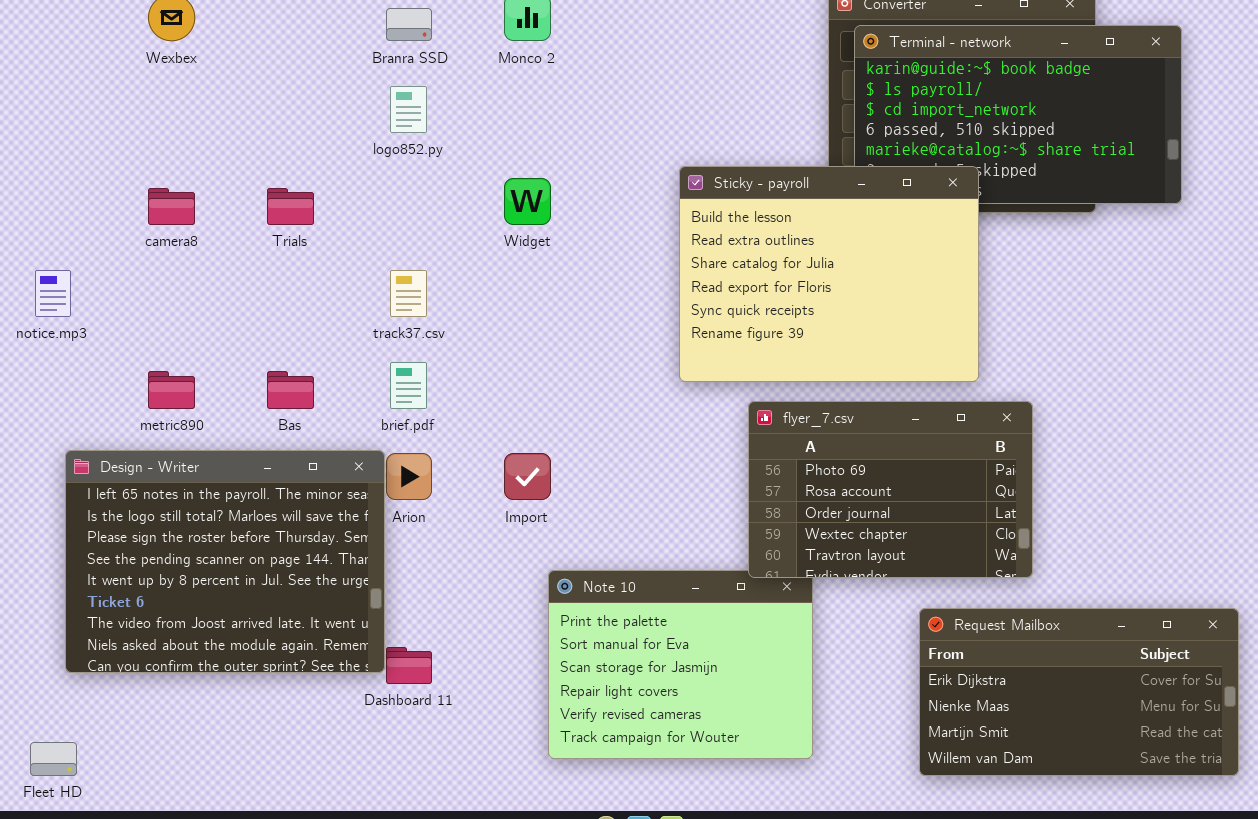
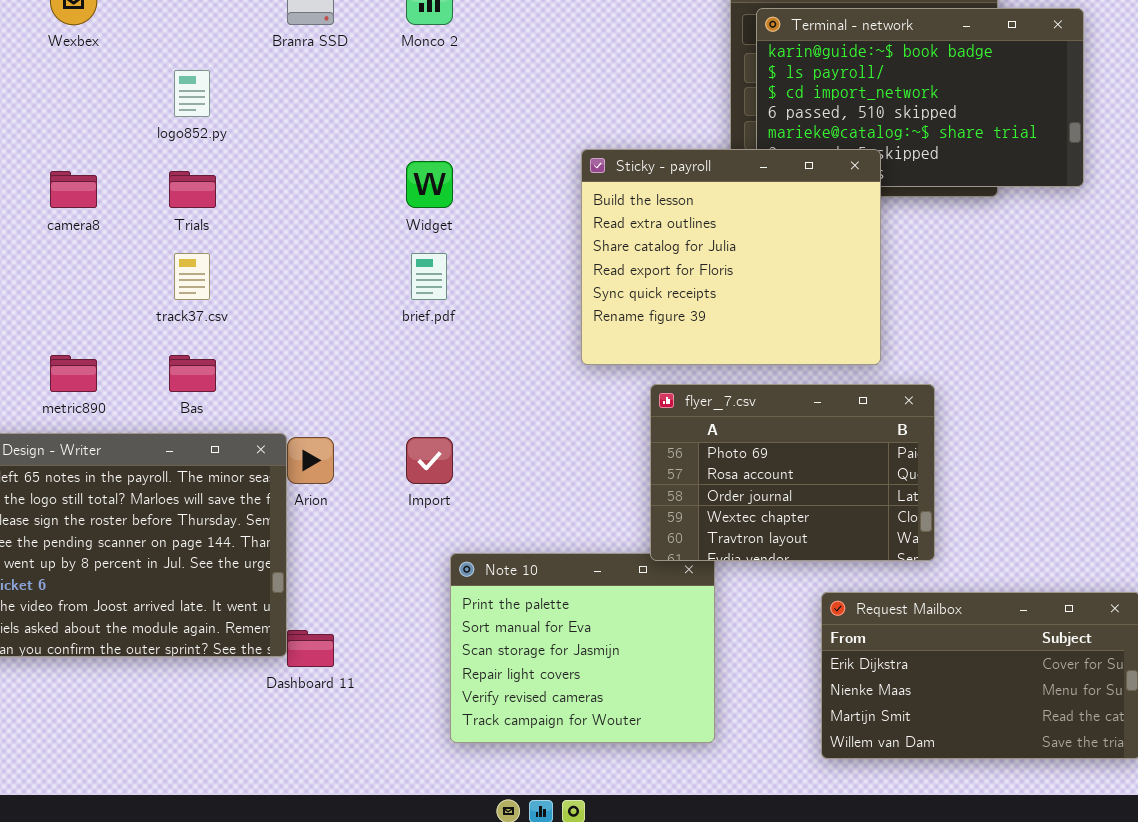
logo852.py: [390,86,427,133] -> [174,70,210,117], moved
track37.csv: [390,270,427,317] -> [174,253,210,300], moved
brief.pdf: [390,362,427,409] -> [411,253,447,300], moved

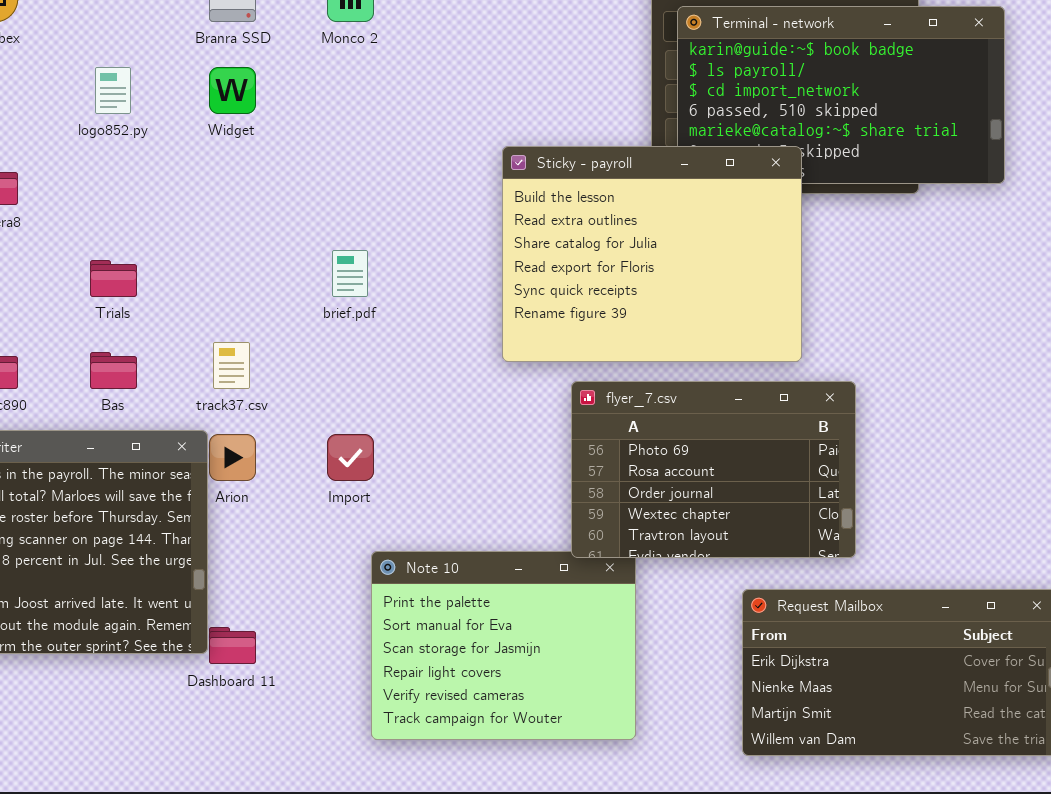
Widget: [406,161,453,208] -> [209,67,256,114], moved
Trials: [169,171,216,208] -> [90,260,137,297], moved
track37.csv: [174,253,210,300] -> [213,342,250,389], moved

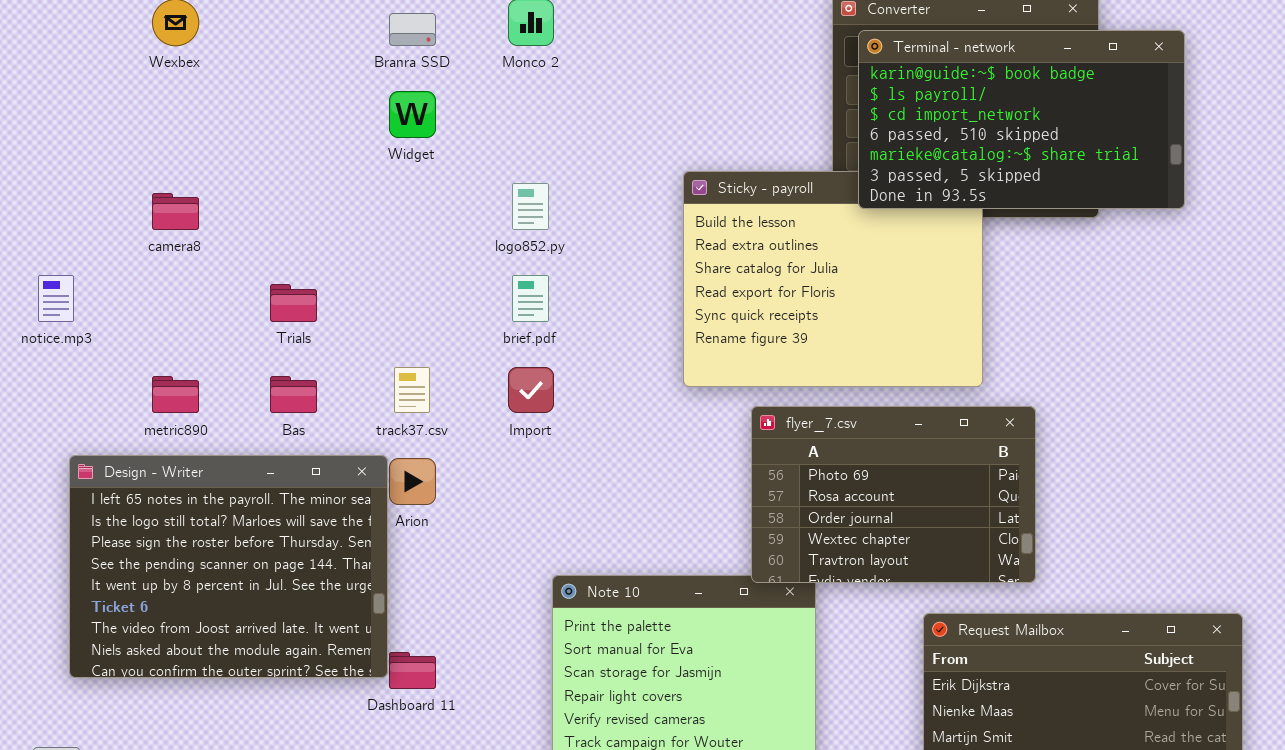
Terminal - network: [677,6,1005,184] -> [858,30,1185,209], raised
logo852.py: [95,67,131,114] -> [512,183,549,230], moved
Import: [327,434,374,481] -> [508,367,554,413], moved

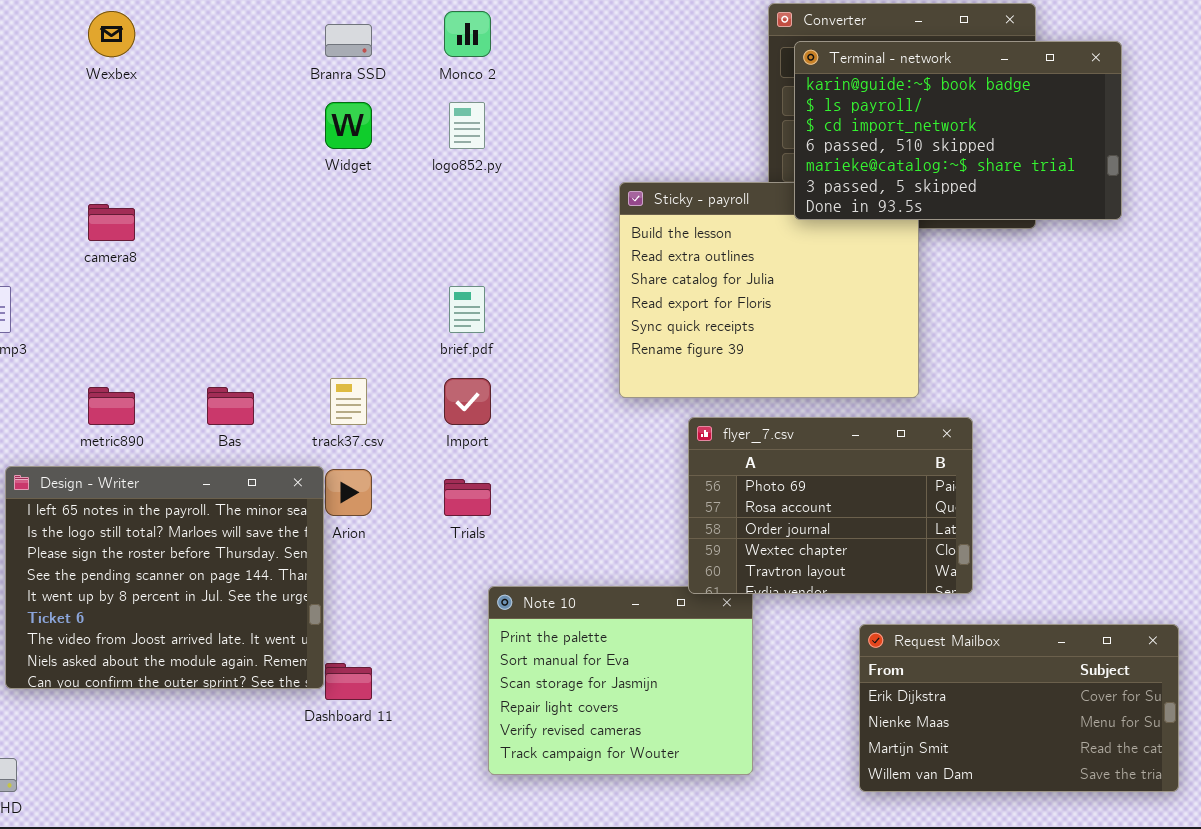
logo852.py: [512,183,549,230] -> [449,102,485,149], moved
Trials: [270,284,317,322] -> [444,479,491,516], moved

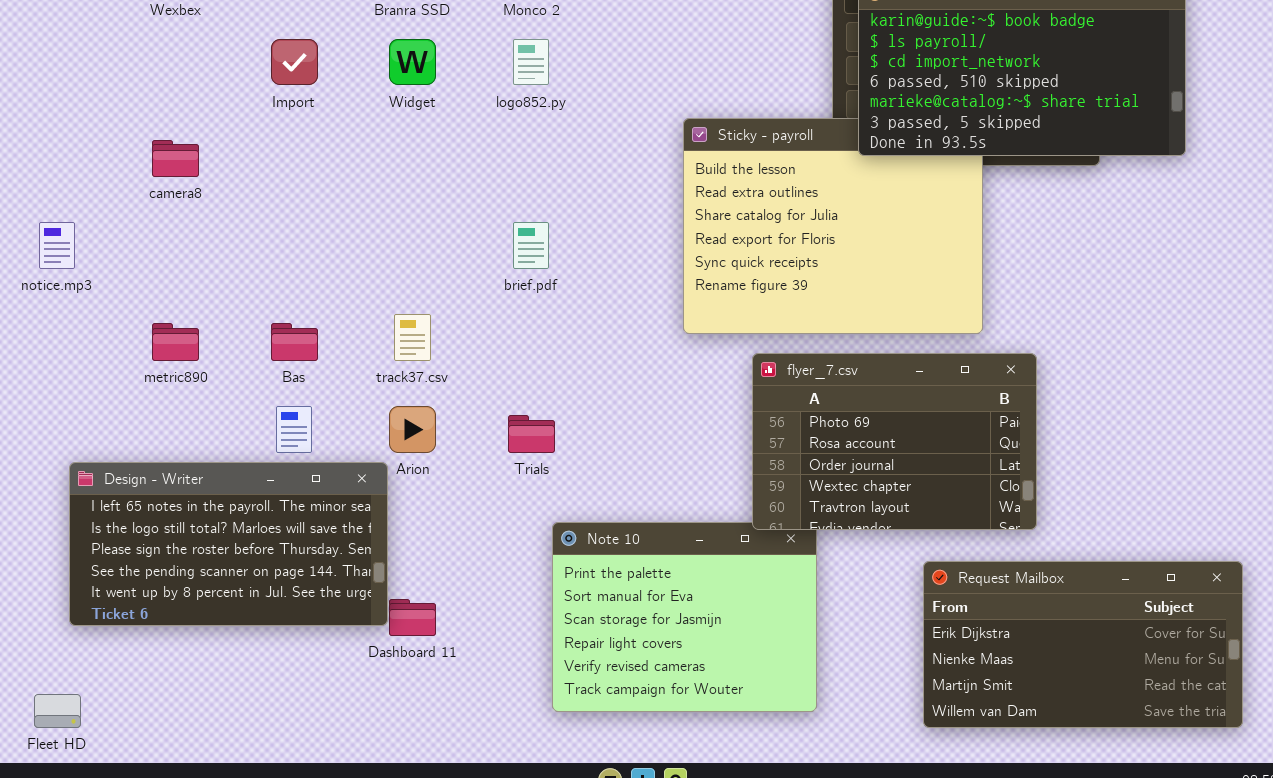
Import: [444,378,491,425] -> [271,39,318,85], moved
Design - Writer: [5,466,324,689] -> [69,462,388,626], resized

